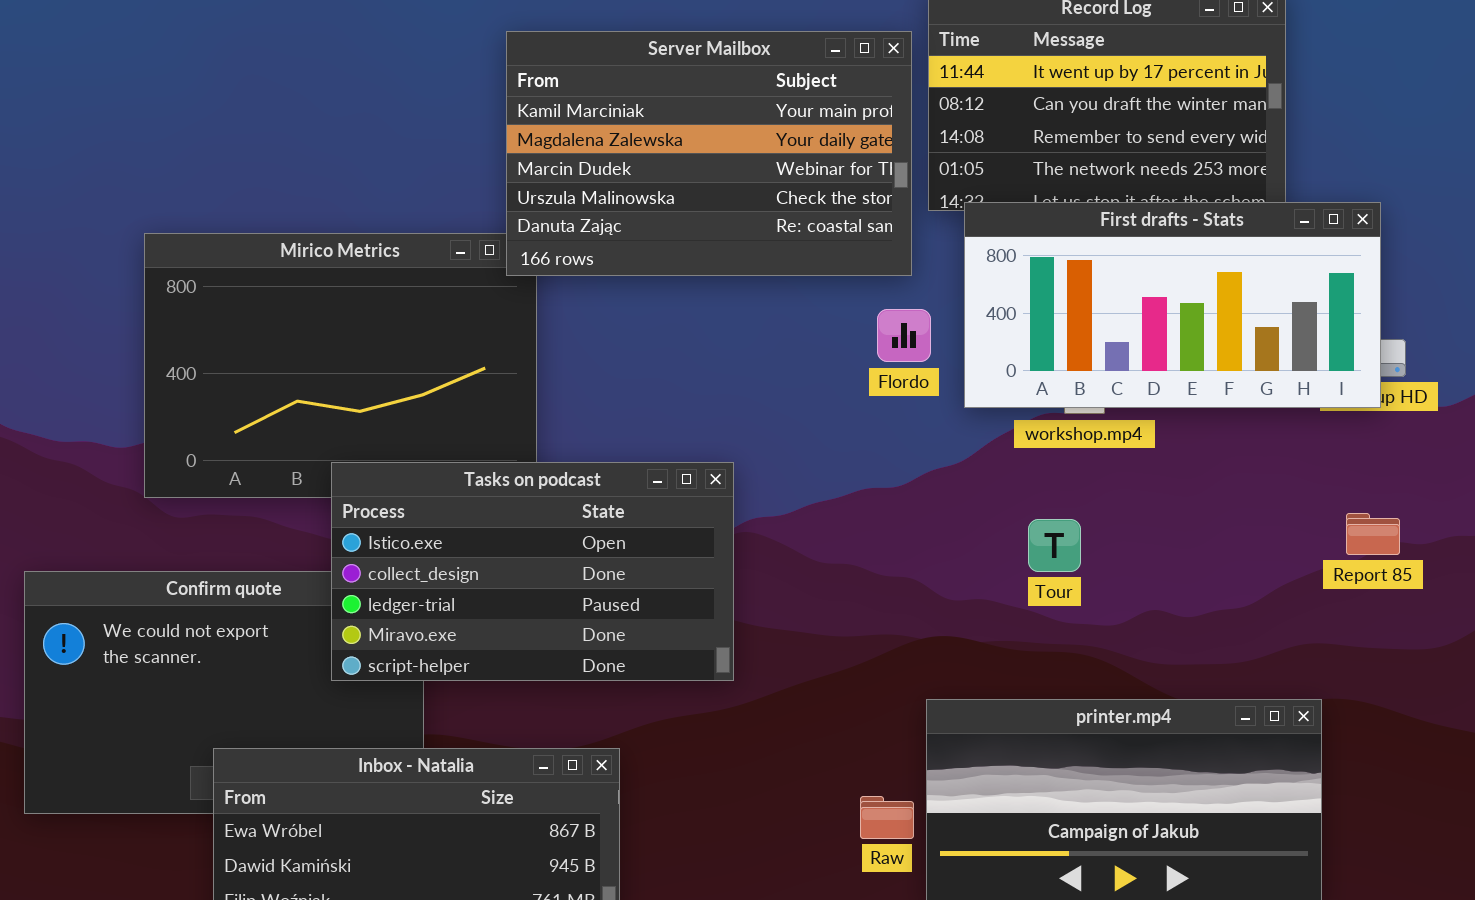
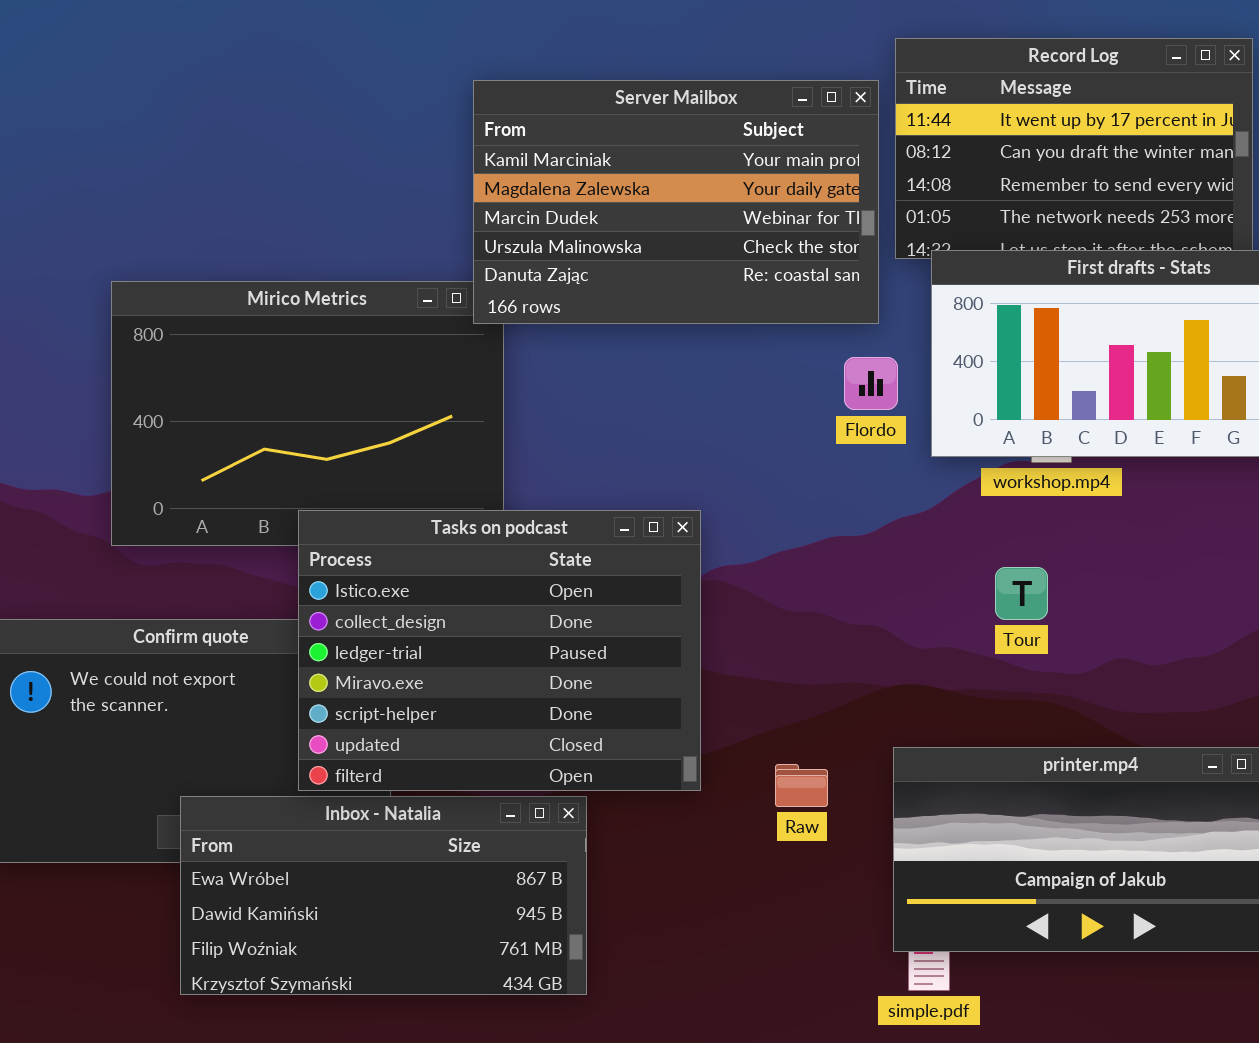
Tasks on podcast: [331,462,734,681] -> [298,510,701,791], resized
Raw: [860,796,914,839] -> [775,764,828,807], moved

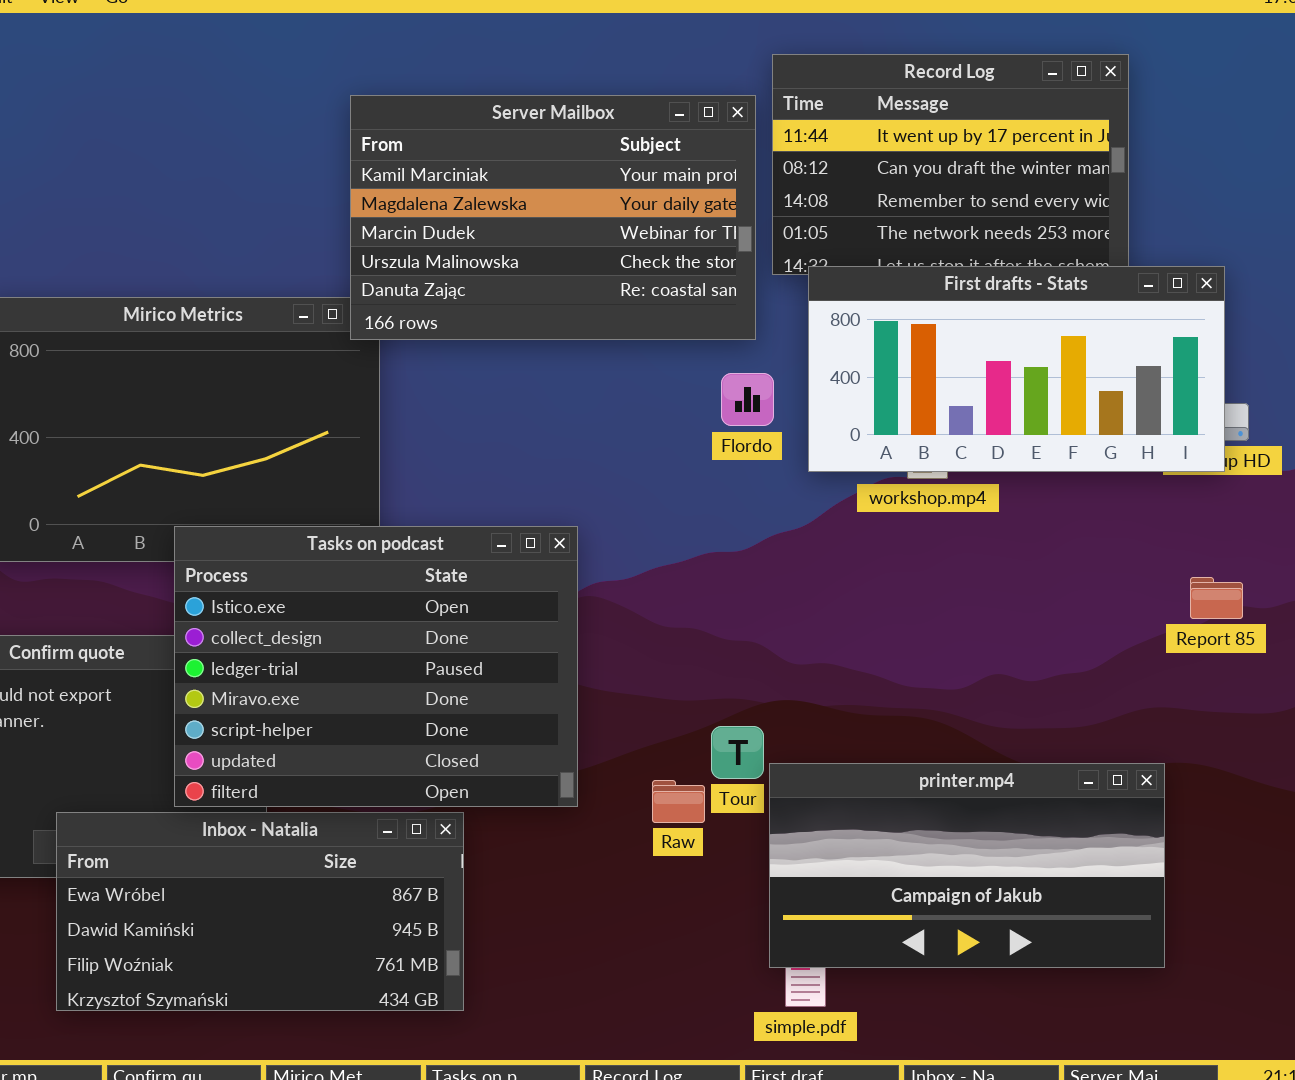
Tour: [995,567,1048,620] -> [711,726,764,779], moved

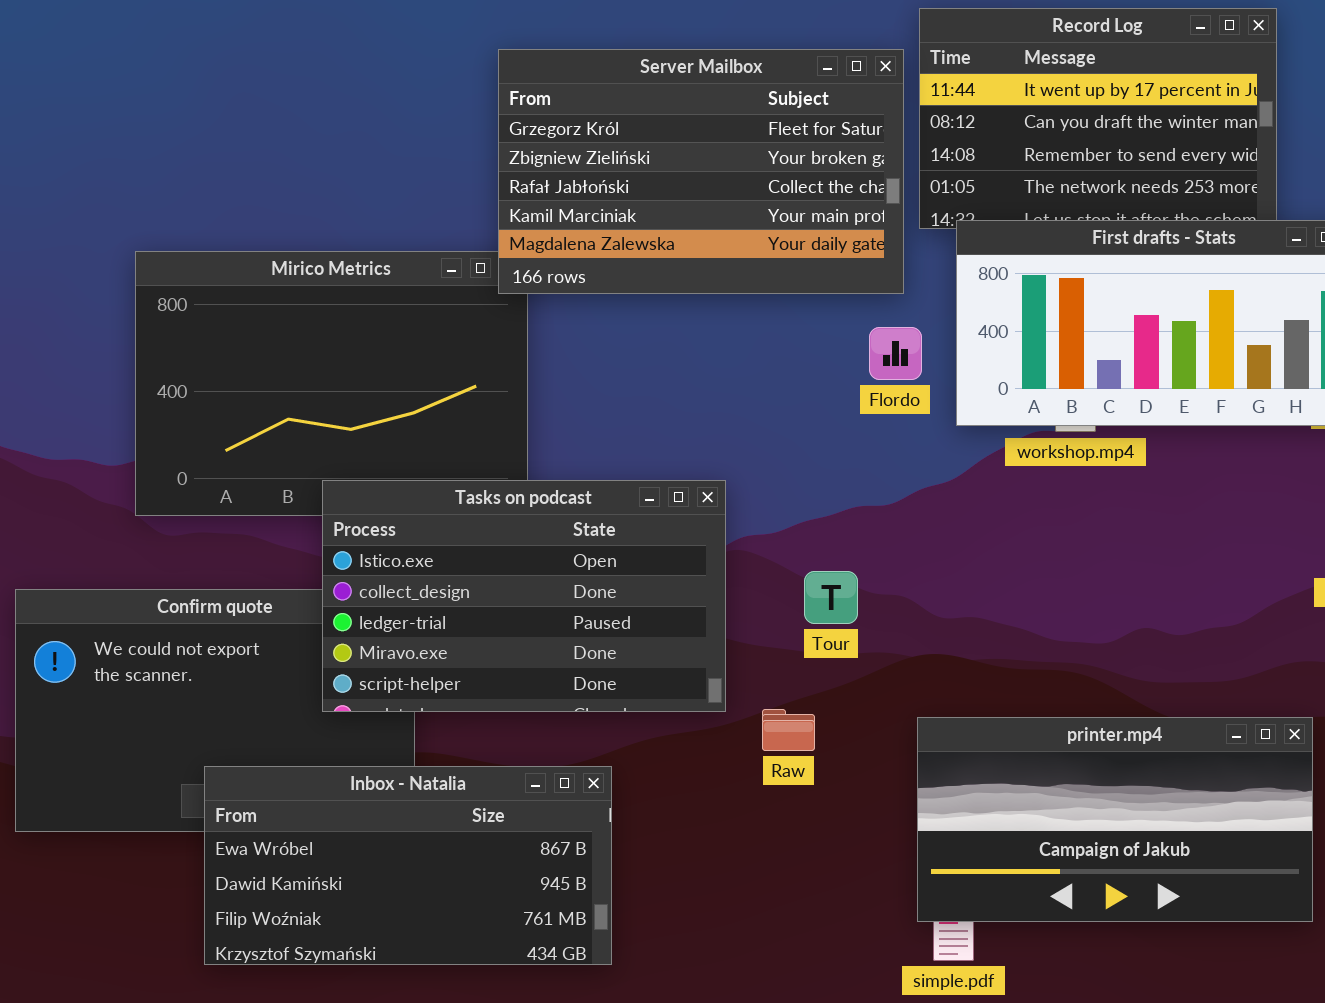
Server Mailbox: [350,95,756,340] -> [498,49,904,294], scrolled up 3 rows
Tasks on podcast: [174,526,578,807] -> [322,480,726,712], resized
Tour: [711,726,764,779] -> [804,571,858,624], moved
Raw: [652,780,705,823] -> [762,709,815,751], moved

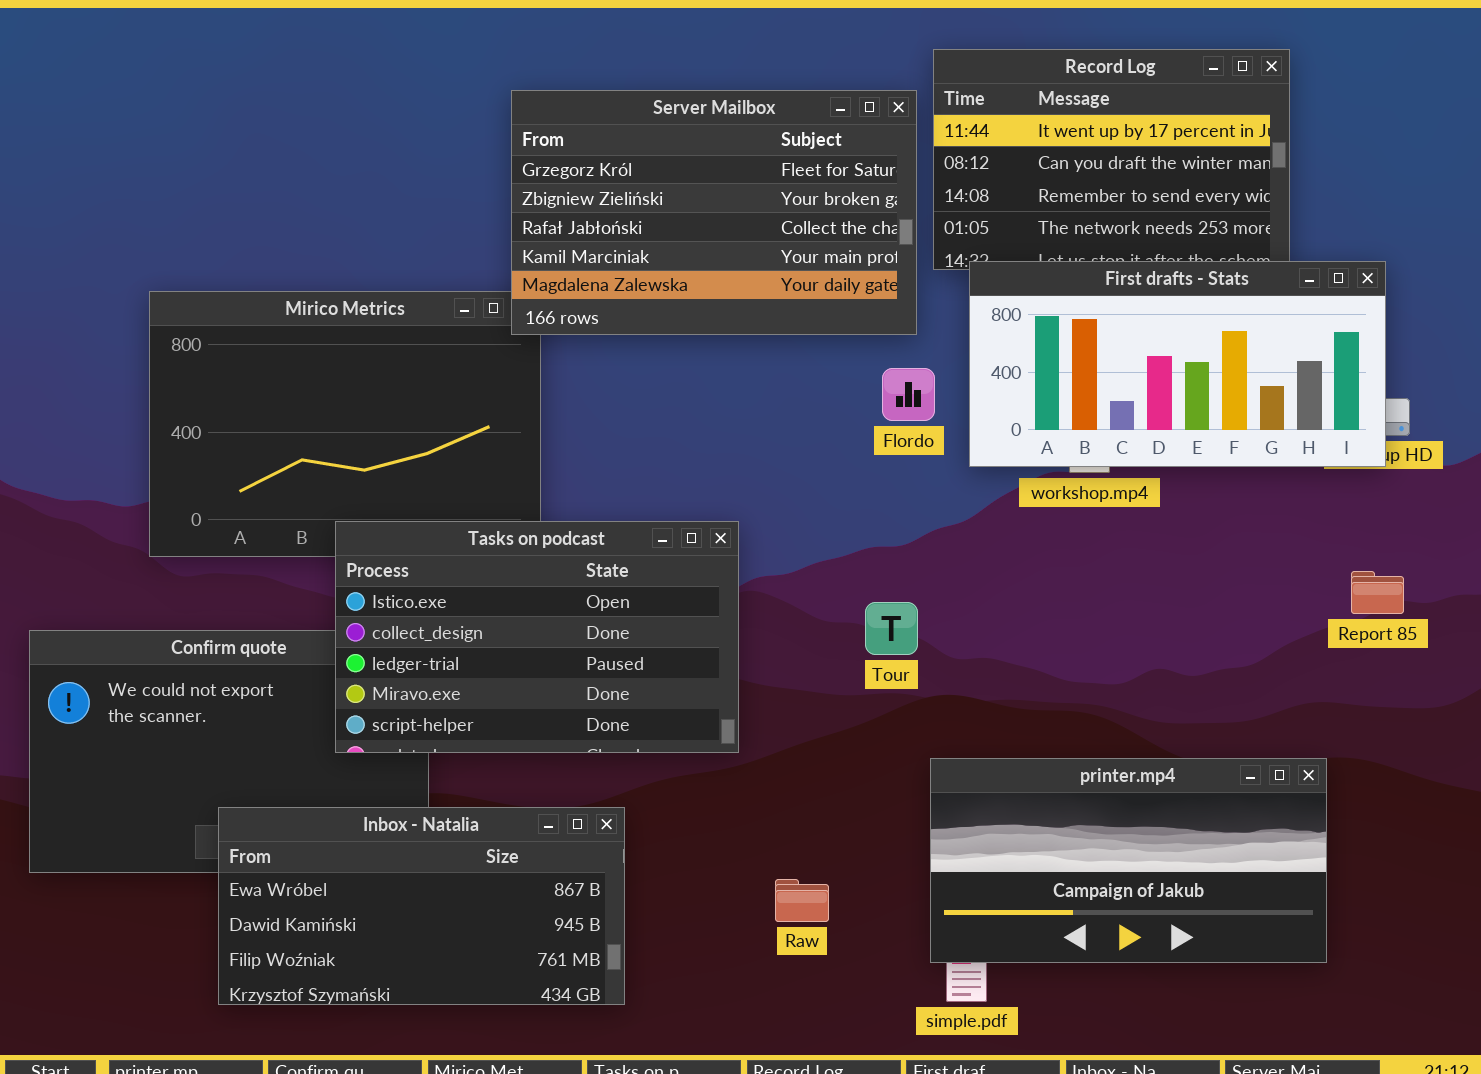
Tour: [804,571,858,624] -> [865,602,918,655], moved
Raw: [762,709,815,751] -> [775,879,829,922], moved

